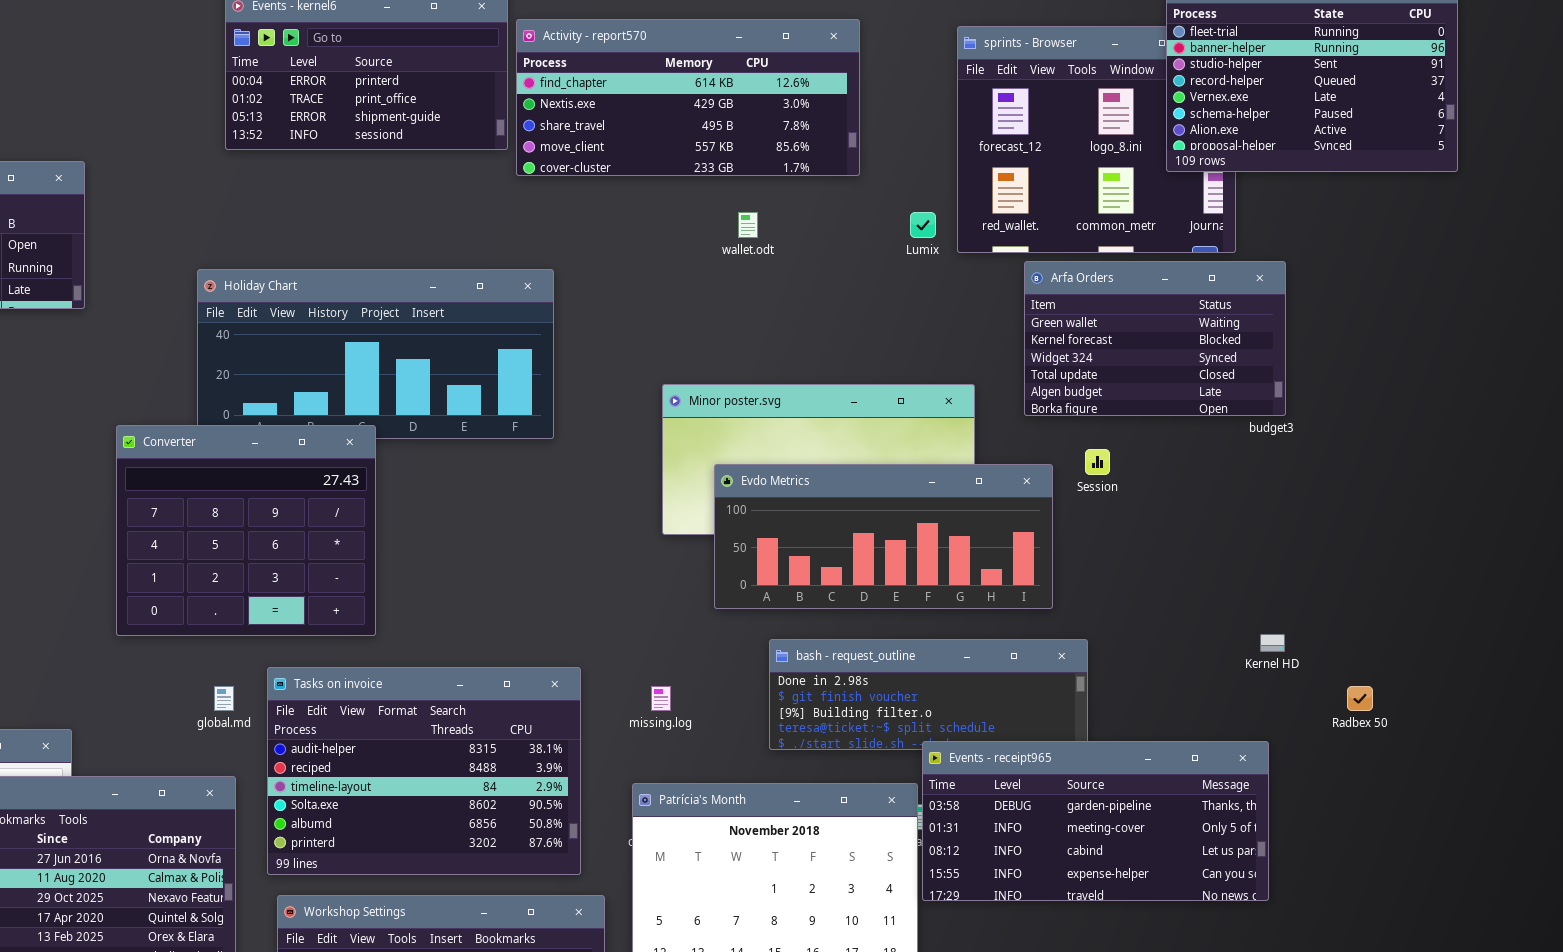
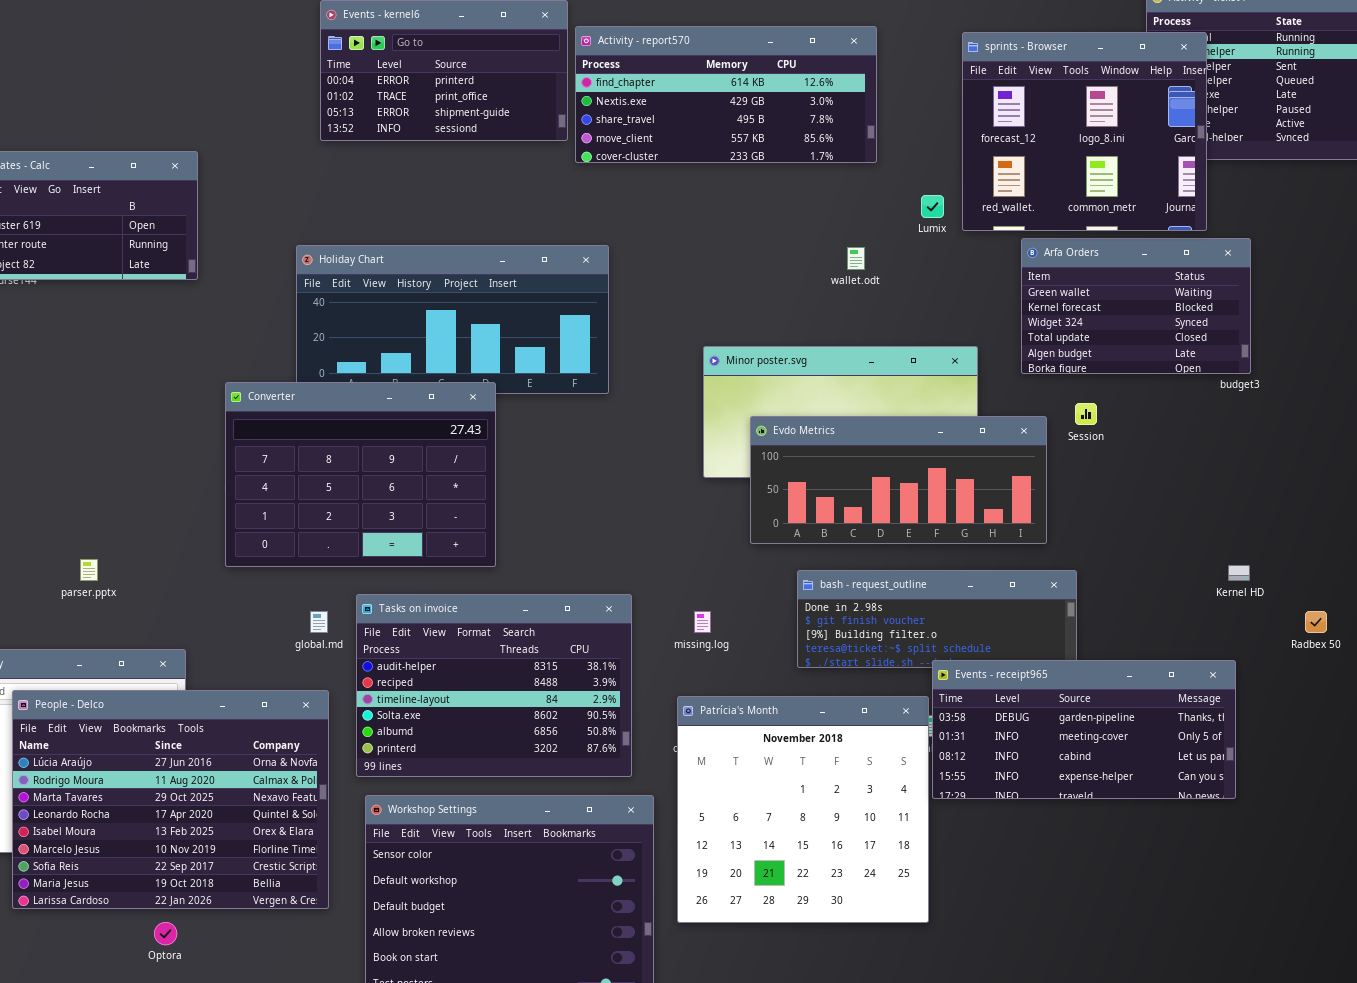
sprints - Browser: [957,26,1236,253] -> [962,32,1207,231], raised
wallet.odt: [738,212,758,238] -> [847,247,865,270], moved
Converter: [116,425,376,636] -> [225,382,496,567], resized

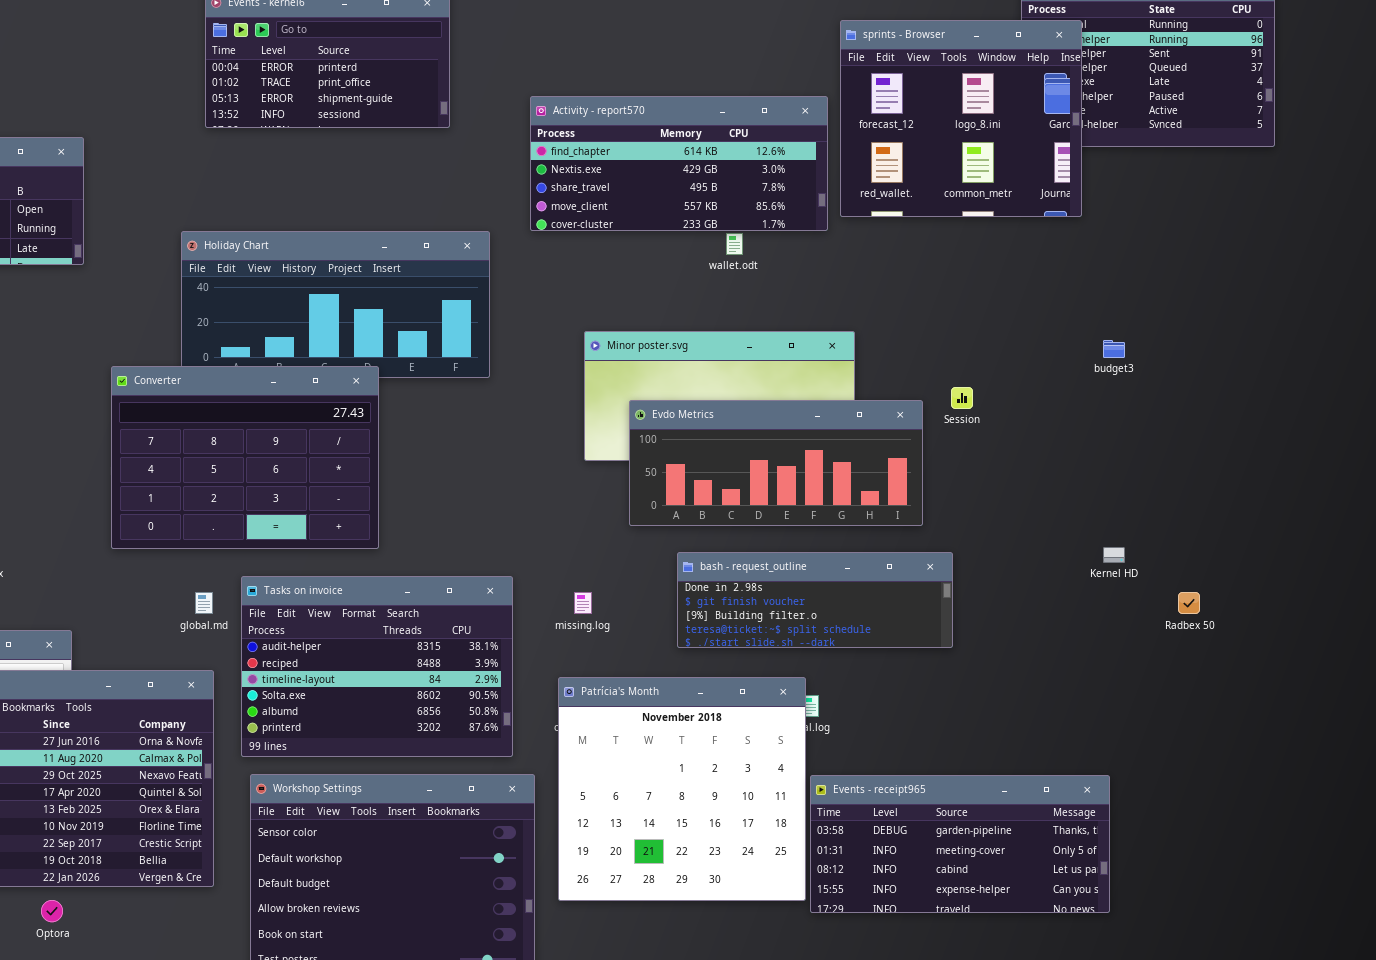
Activity - report570: [575,26,877,163] -> [530,96,828,231], moved
Arfa Orders: [1021,238,1251,374] -> none, closed
Events - receipt965: [932,660,1236,799] -> [810,775,1110,913], moved

